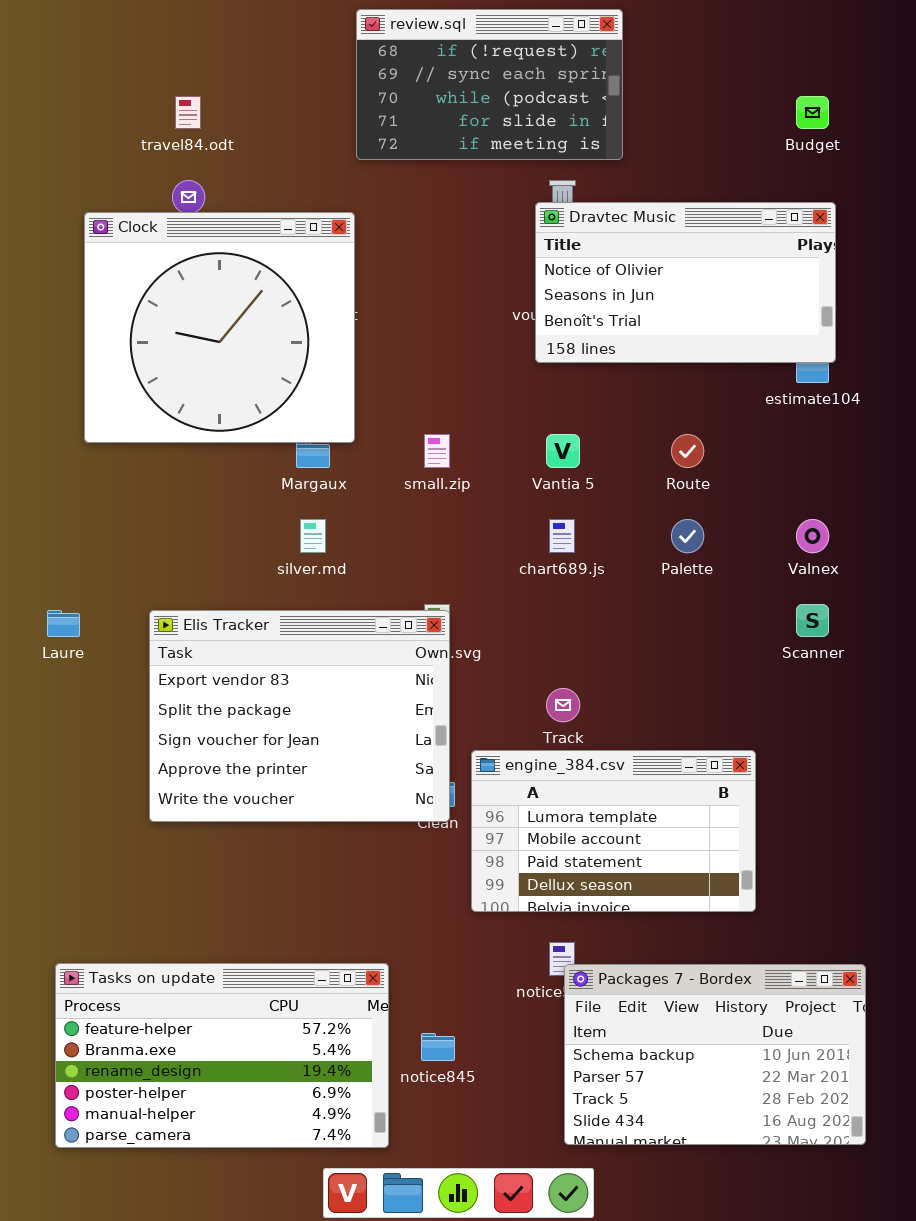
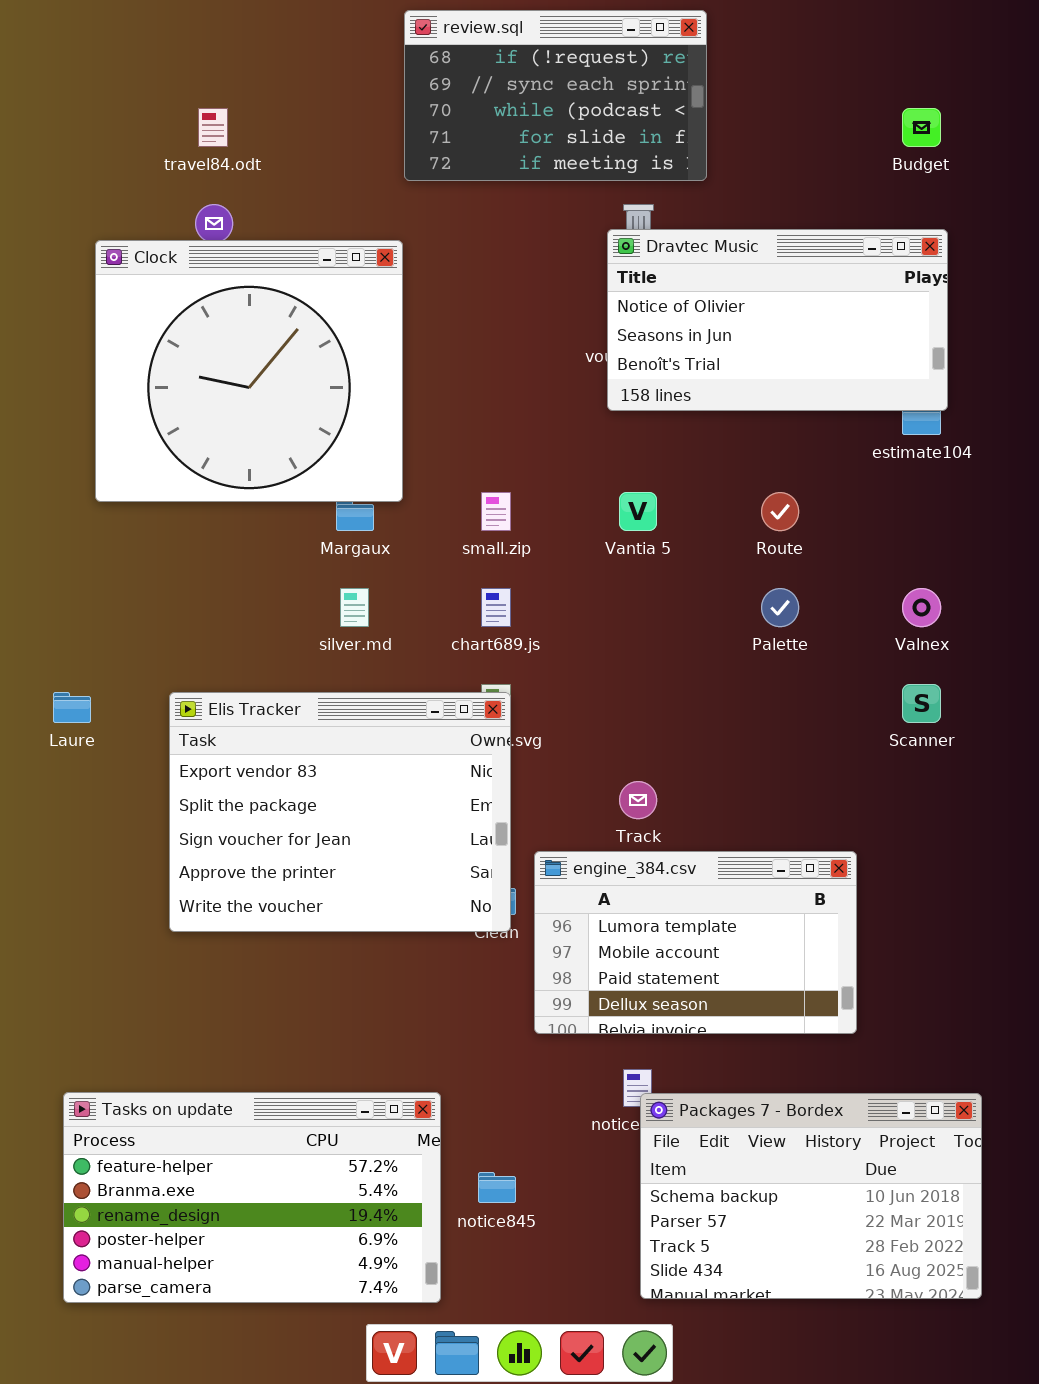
chart689.js: [549,519,575,553] -> [481,588,511,627], moved

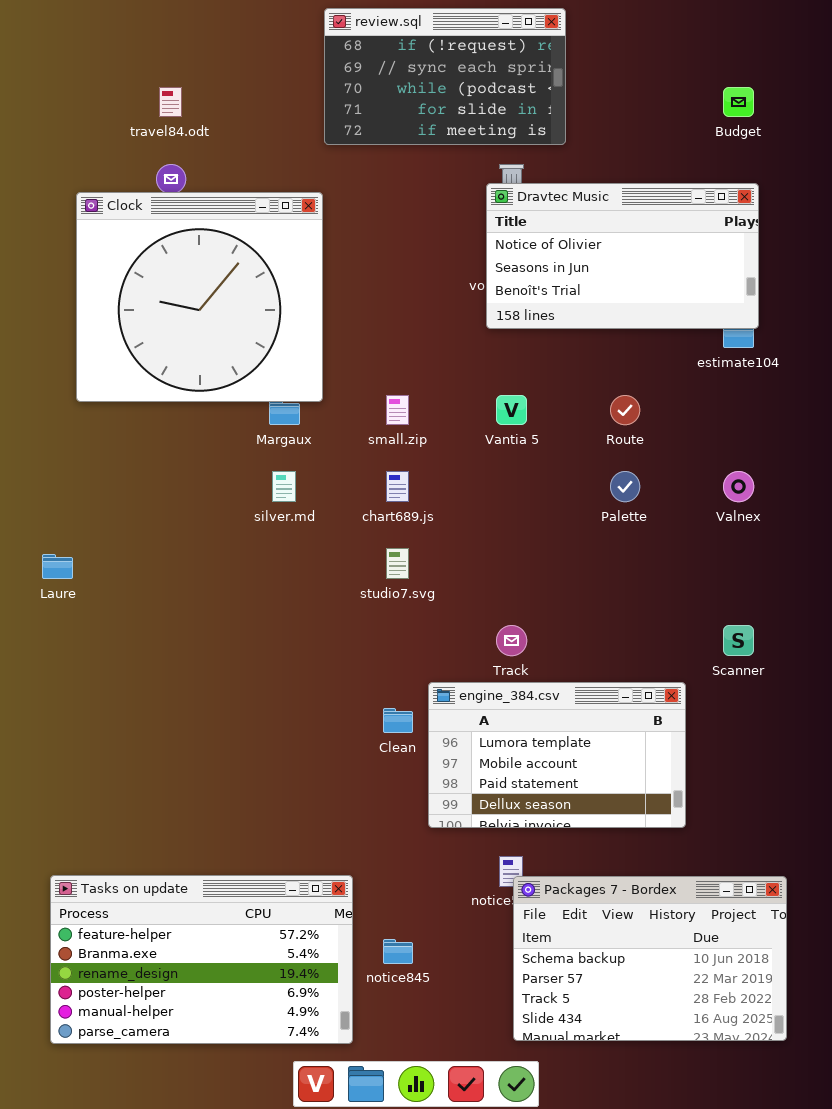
Scanner: [902,684,941,723] -> [723,625,754,656], moved
Elis Tracker: [169,692,511,932] -> none, closed

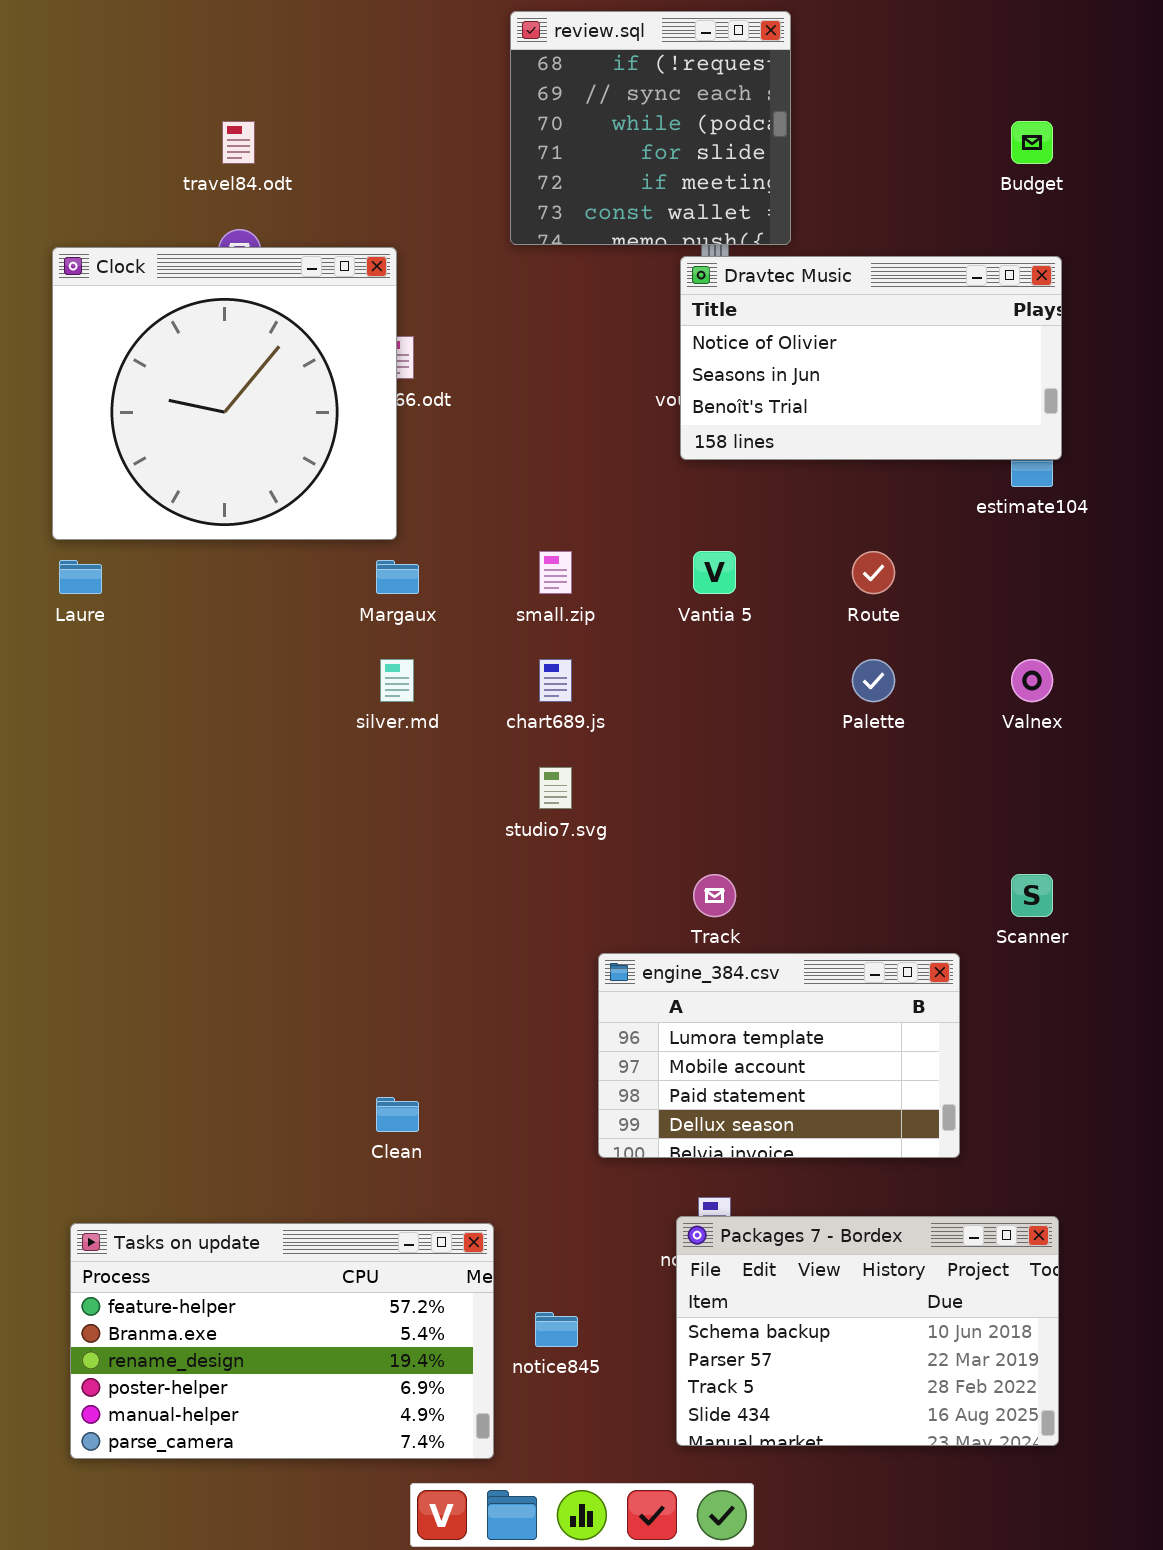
review.sql: [324,8,566,145] -> [510,11,791,245], resized
Clock: [76,192,323,402] -> [52,247,397,540], moved
Laure: [42,554,73,579] -> [59,560,102,594], moved
Clean: [383,708,413,733] -> [376,1097,419,1132], moved
Packages 7 - Bordex: [513,876,787,1041] -> [676,1216,1059,1446], moved

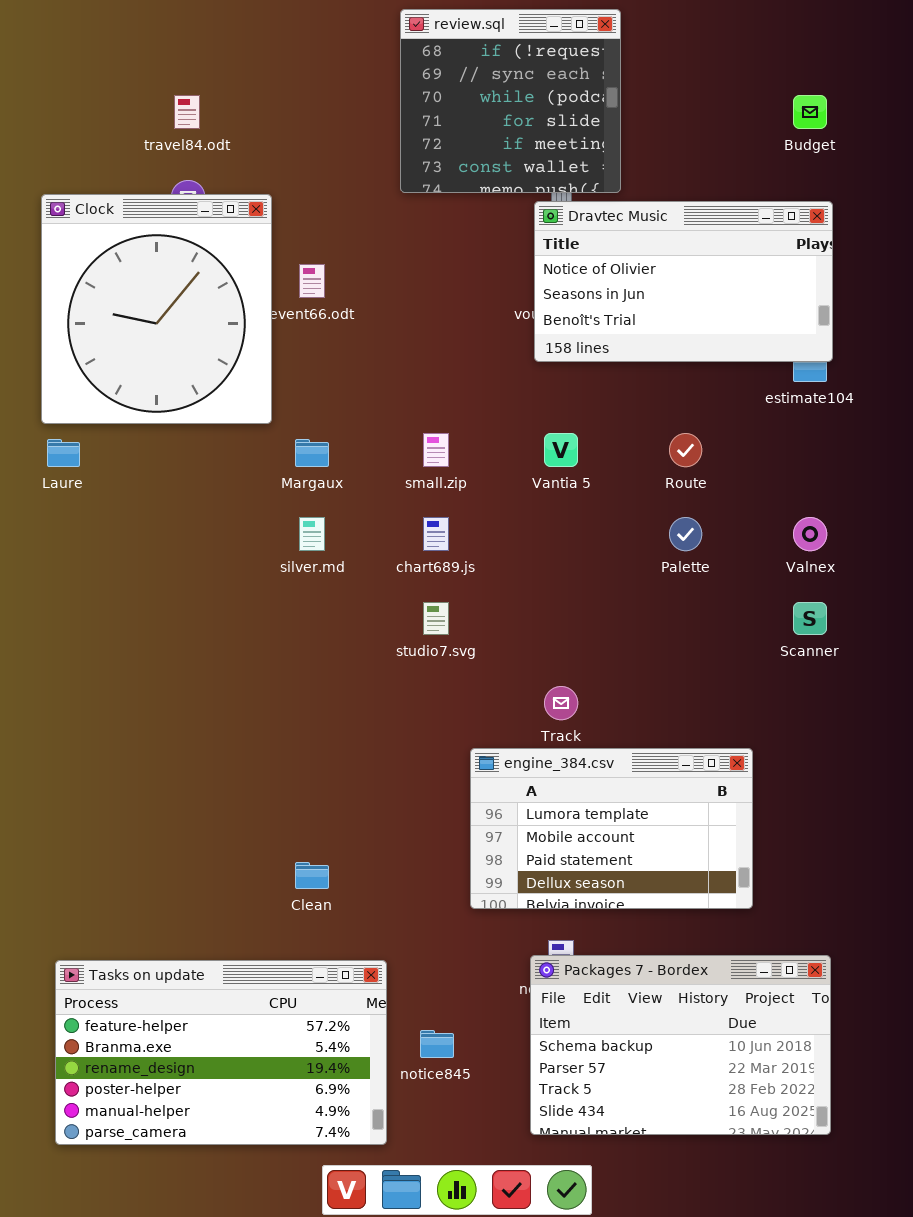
Clock: [52,247,397,540] -> [41,194,272,424], resized
Scanner: [1011,874,1053,917] -> [793,602,827,635], moved

